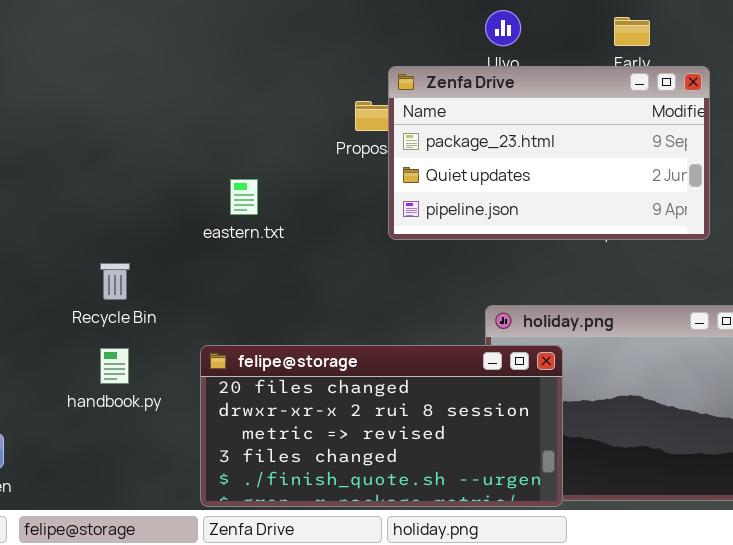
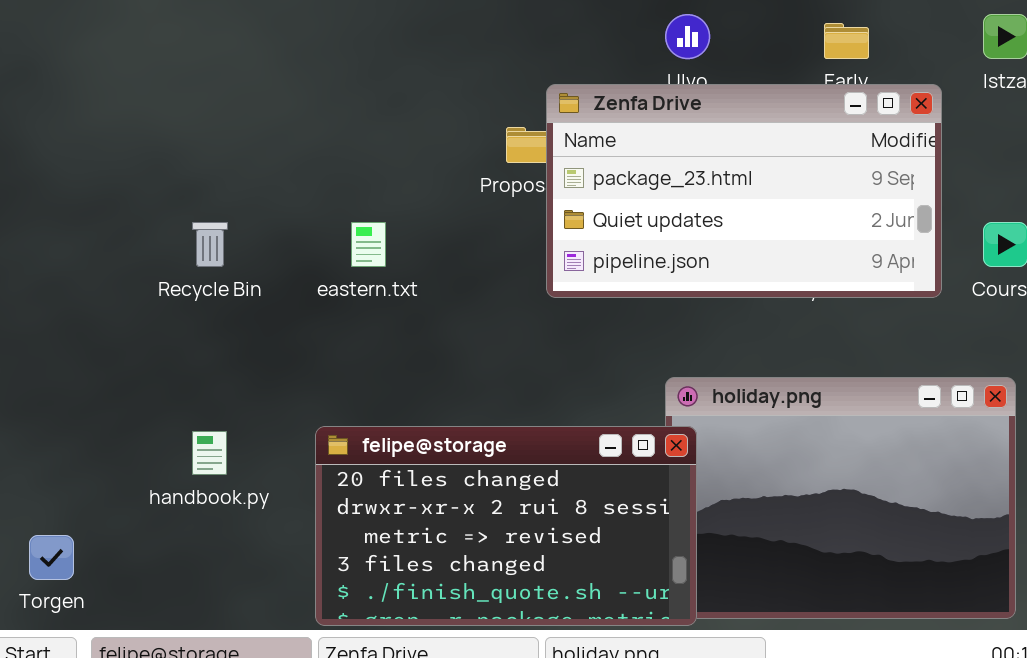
Recycle Bin: [100,263,130,300] -> [192,222,228,267], moved
felipe@storage: [200,345,563,507] -> [315,426,697,626], resized

